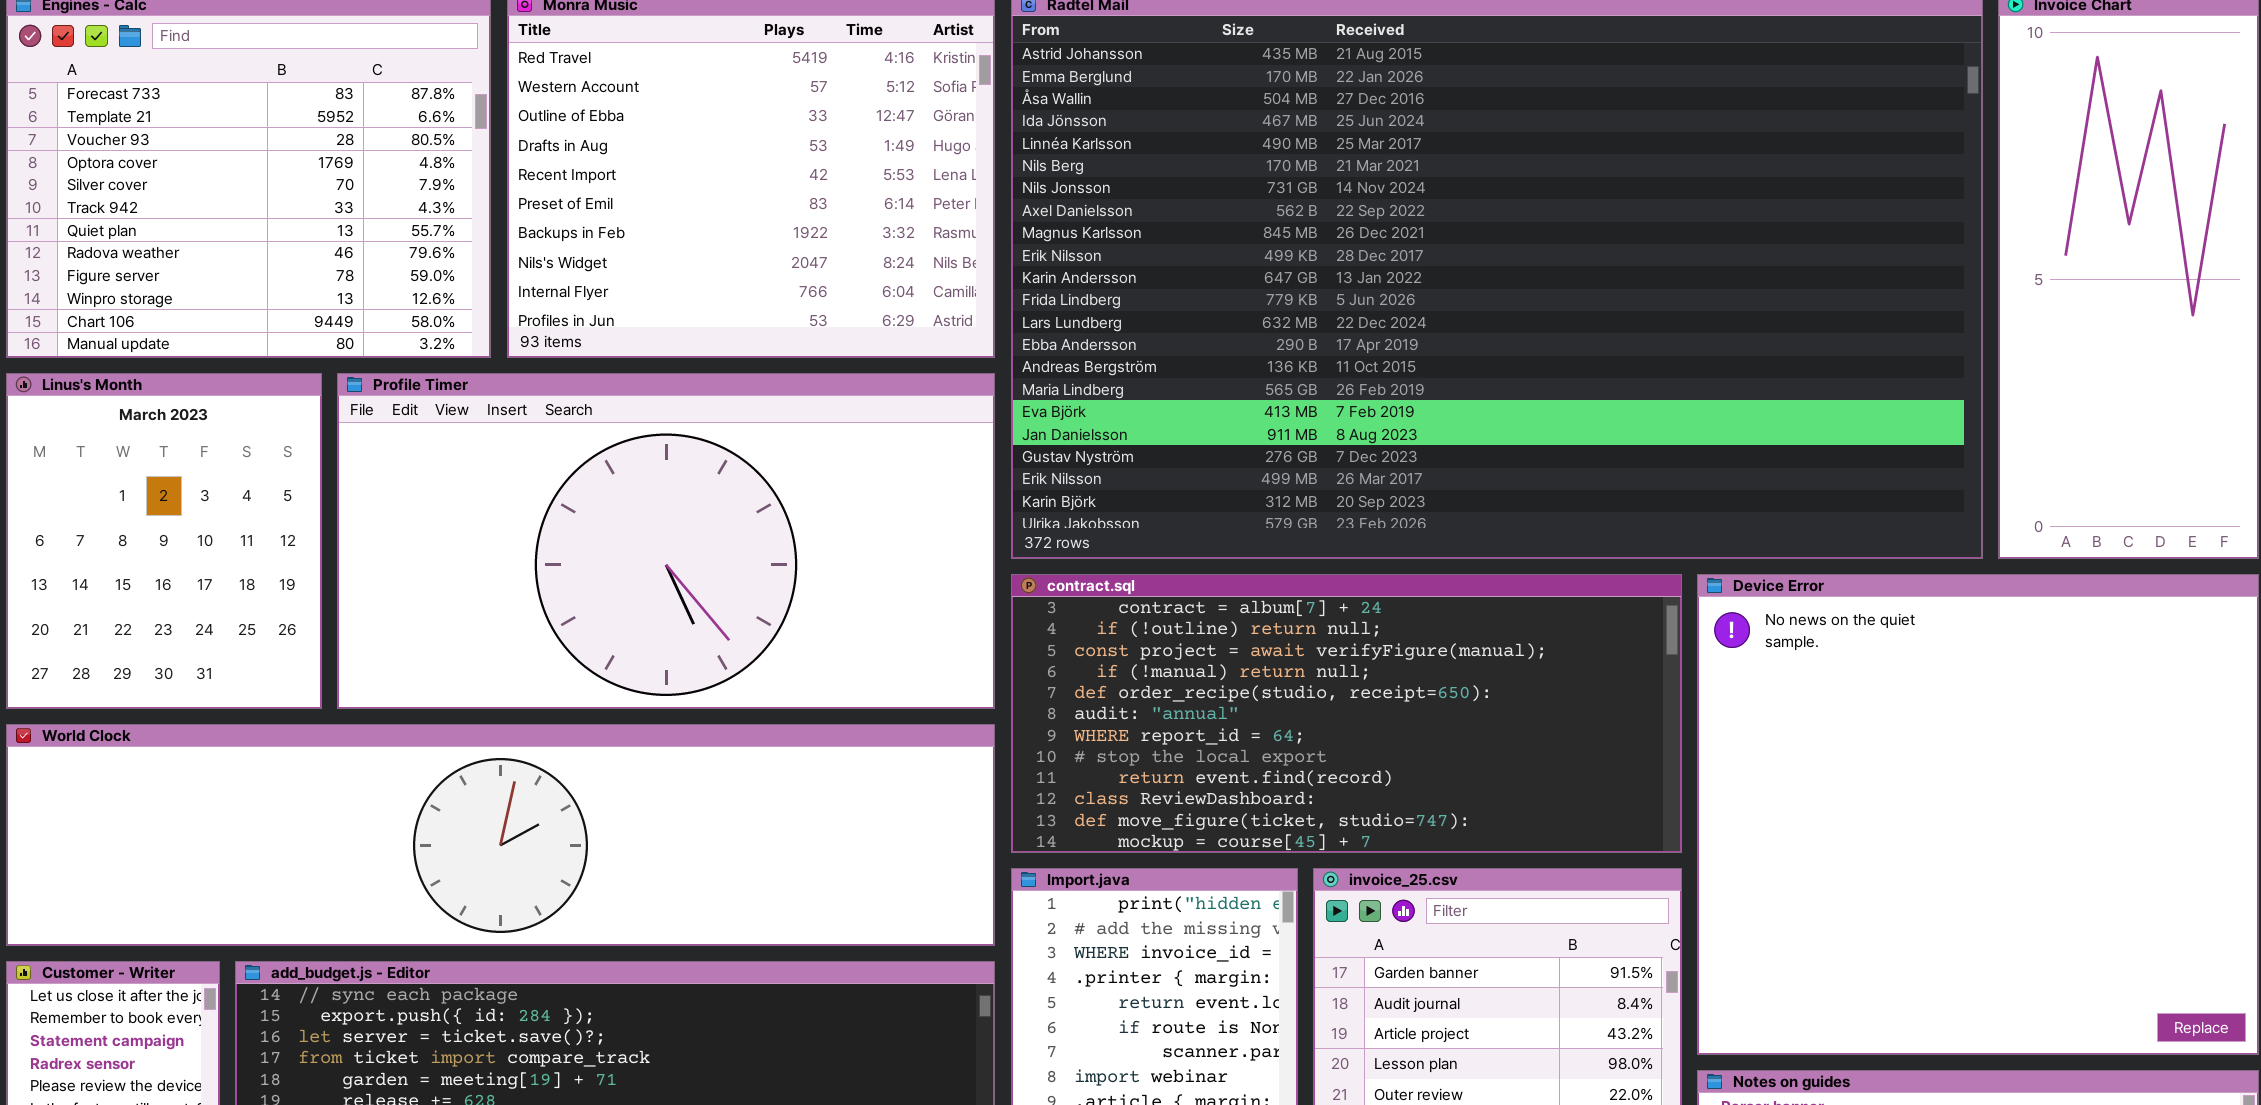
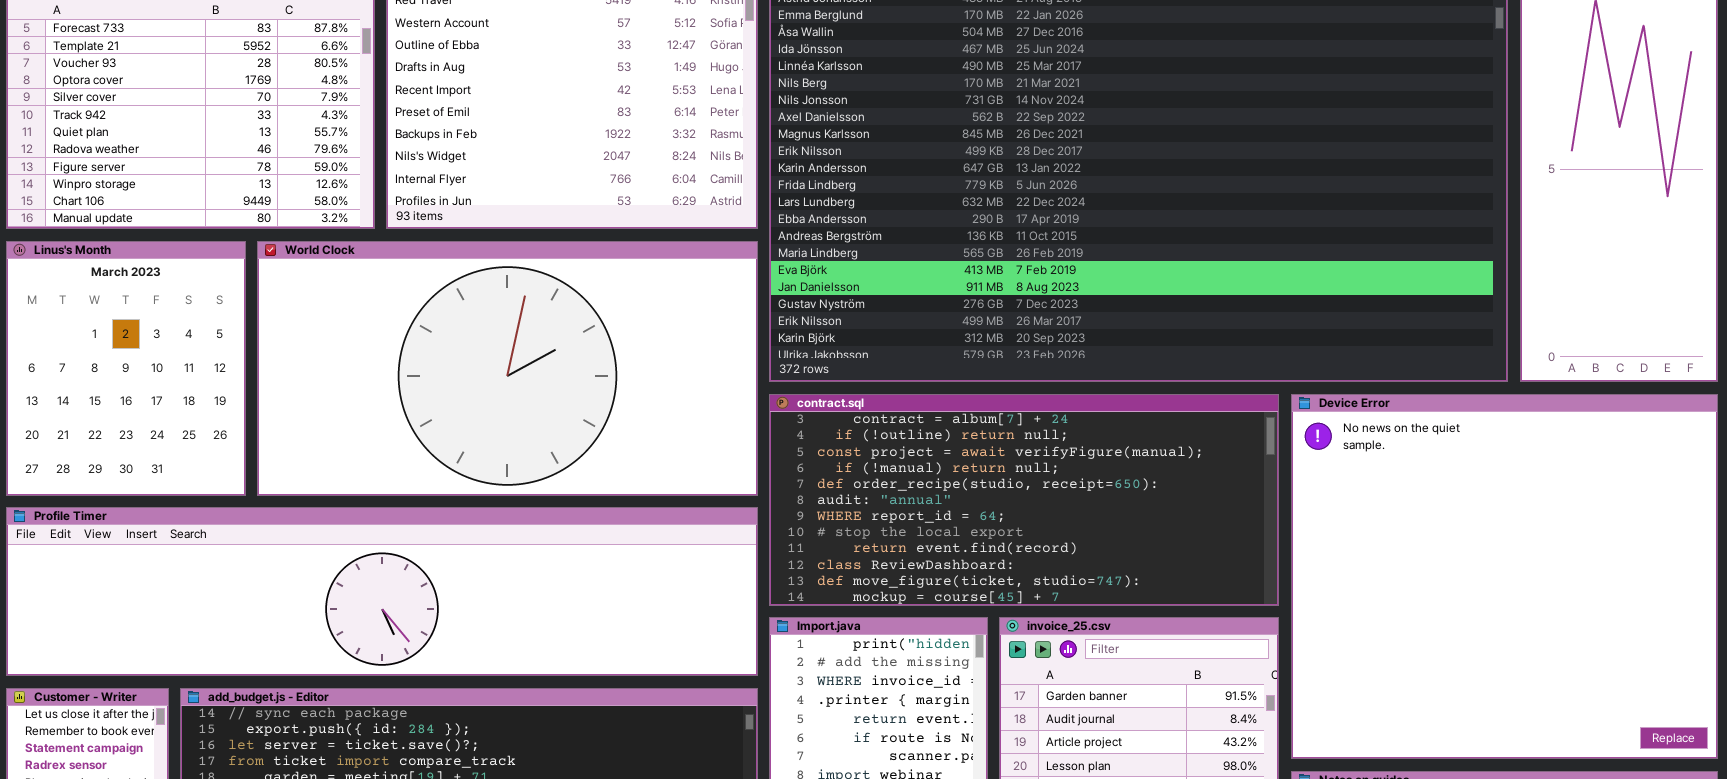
Profile Timer: [337,373,995,709] -> [6,507,758,676], moved, resized
World Clock: [6,724,995,946] -> [257,241,758,496], moved, resized

